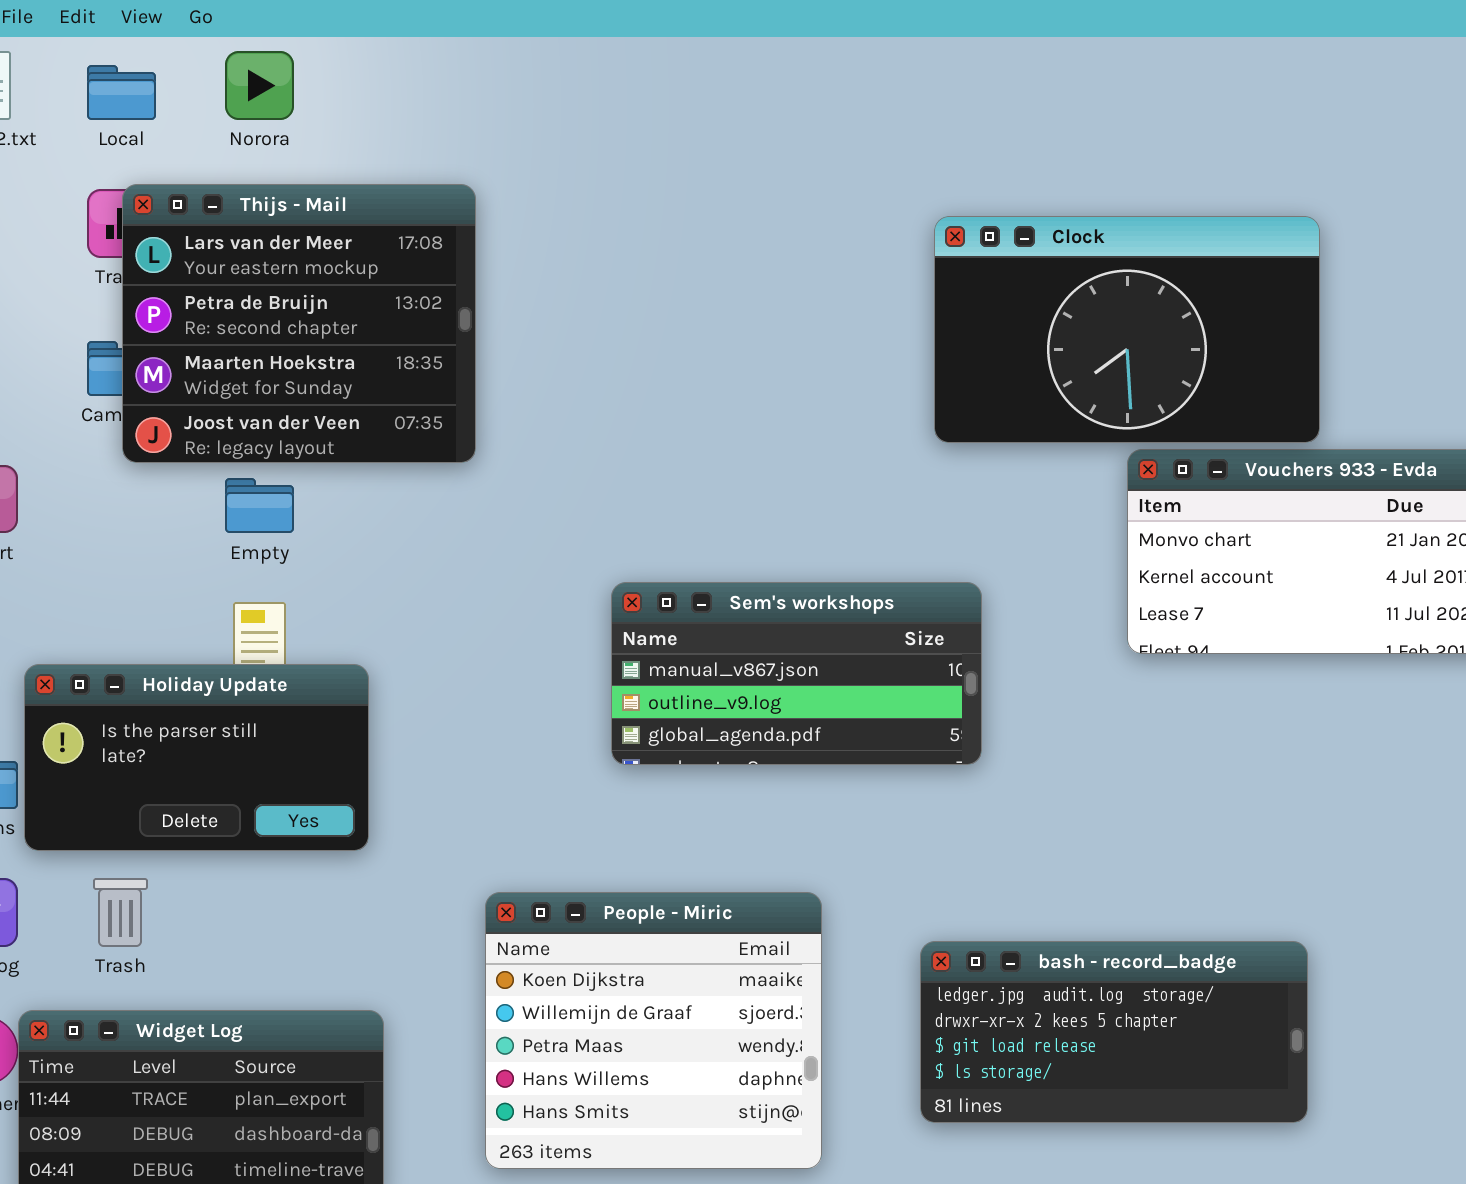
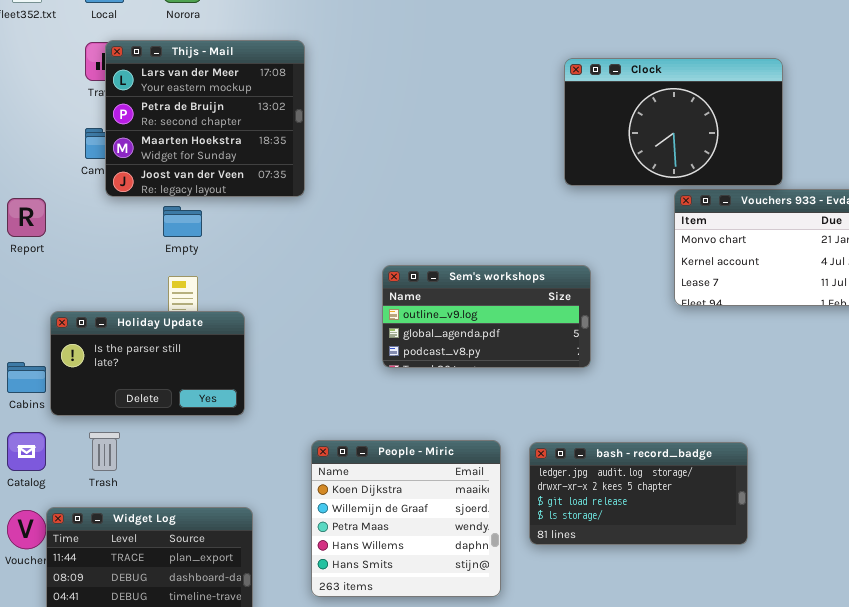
Sem's workshops: [611,582,982,765] -> [382,265,591,368], scrolled down 1 row
bash - record_badge: [920,941,1308,1123] -> [529,442,748,545], moved

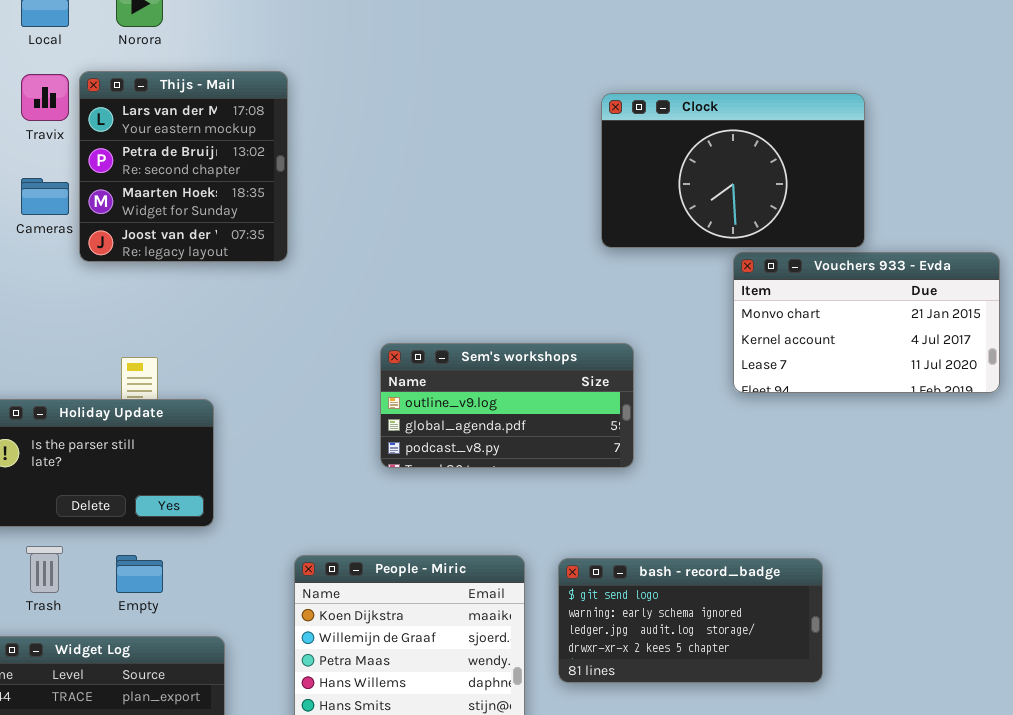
Thijs - Mail: [105,40,305,197] -> [79,71,288,262], resized
Empty: [163,206,202,237] -> [116,555,163,593], moved
bash - record_badge: [529,442,748,545] -> [558,558,823,683], scrolled up 2 rows

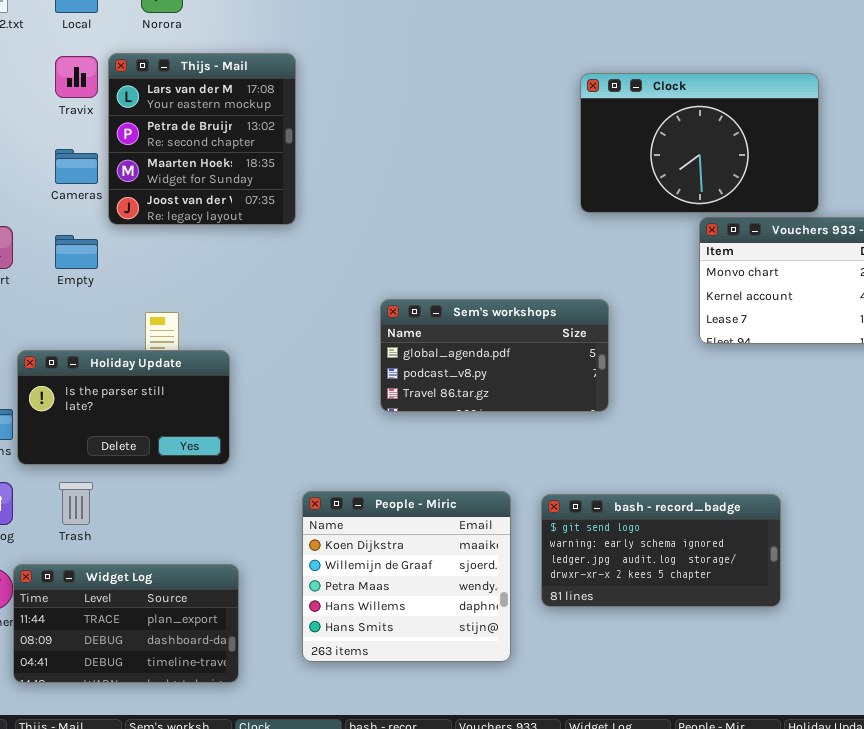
Sem's workshops: [380,343,634,468] -> [380,299,609,412], scrolled down 1 row
Empty: [116,555,163,593] -> [55,235,98,269], moved

